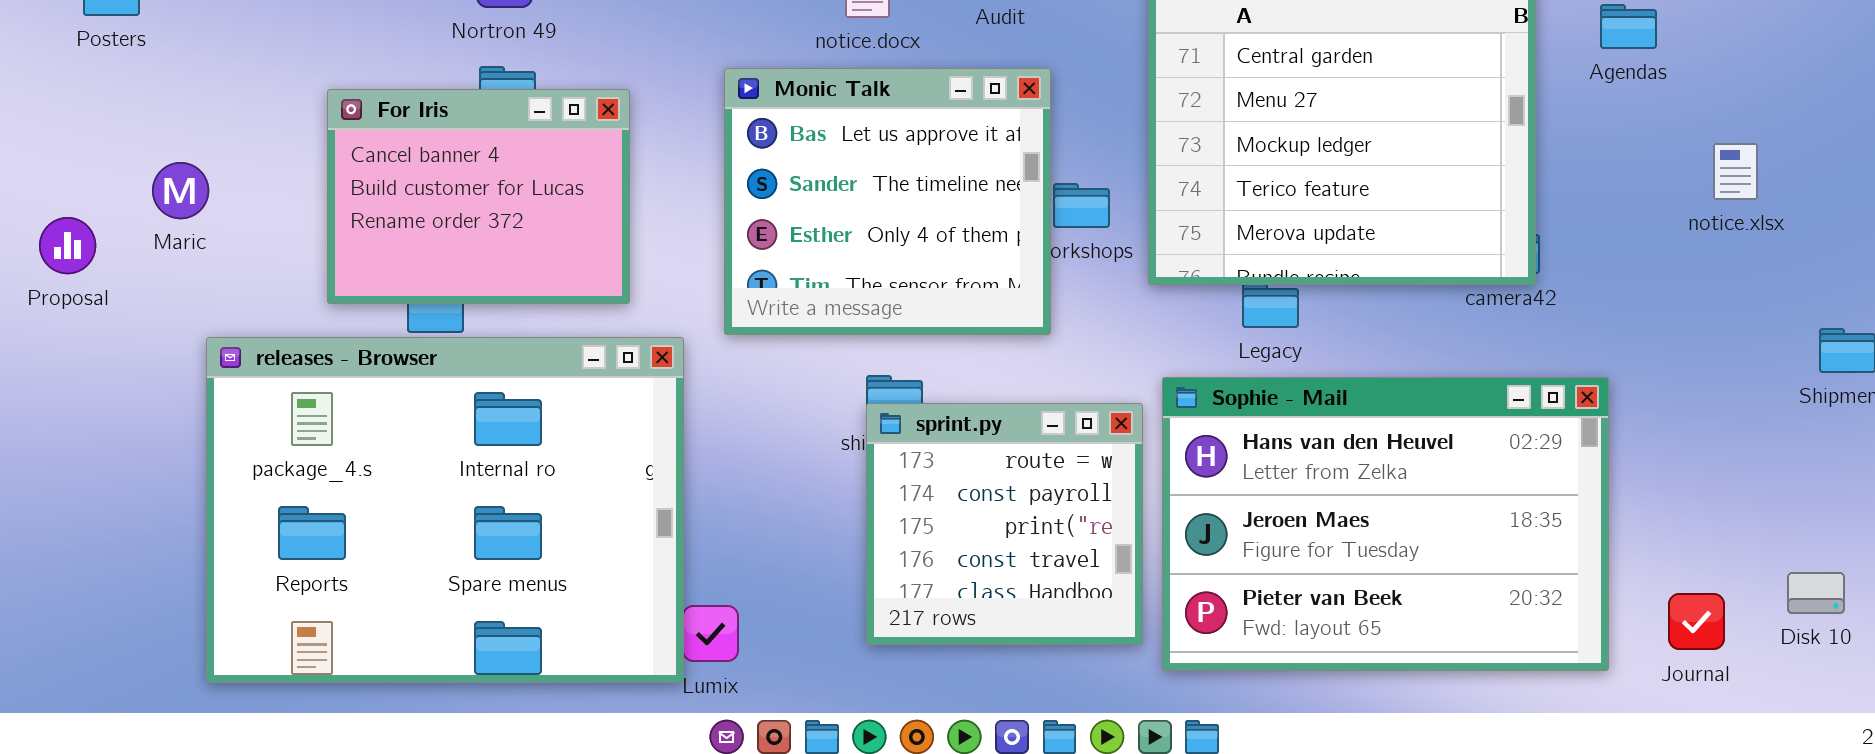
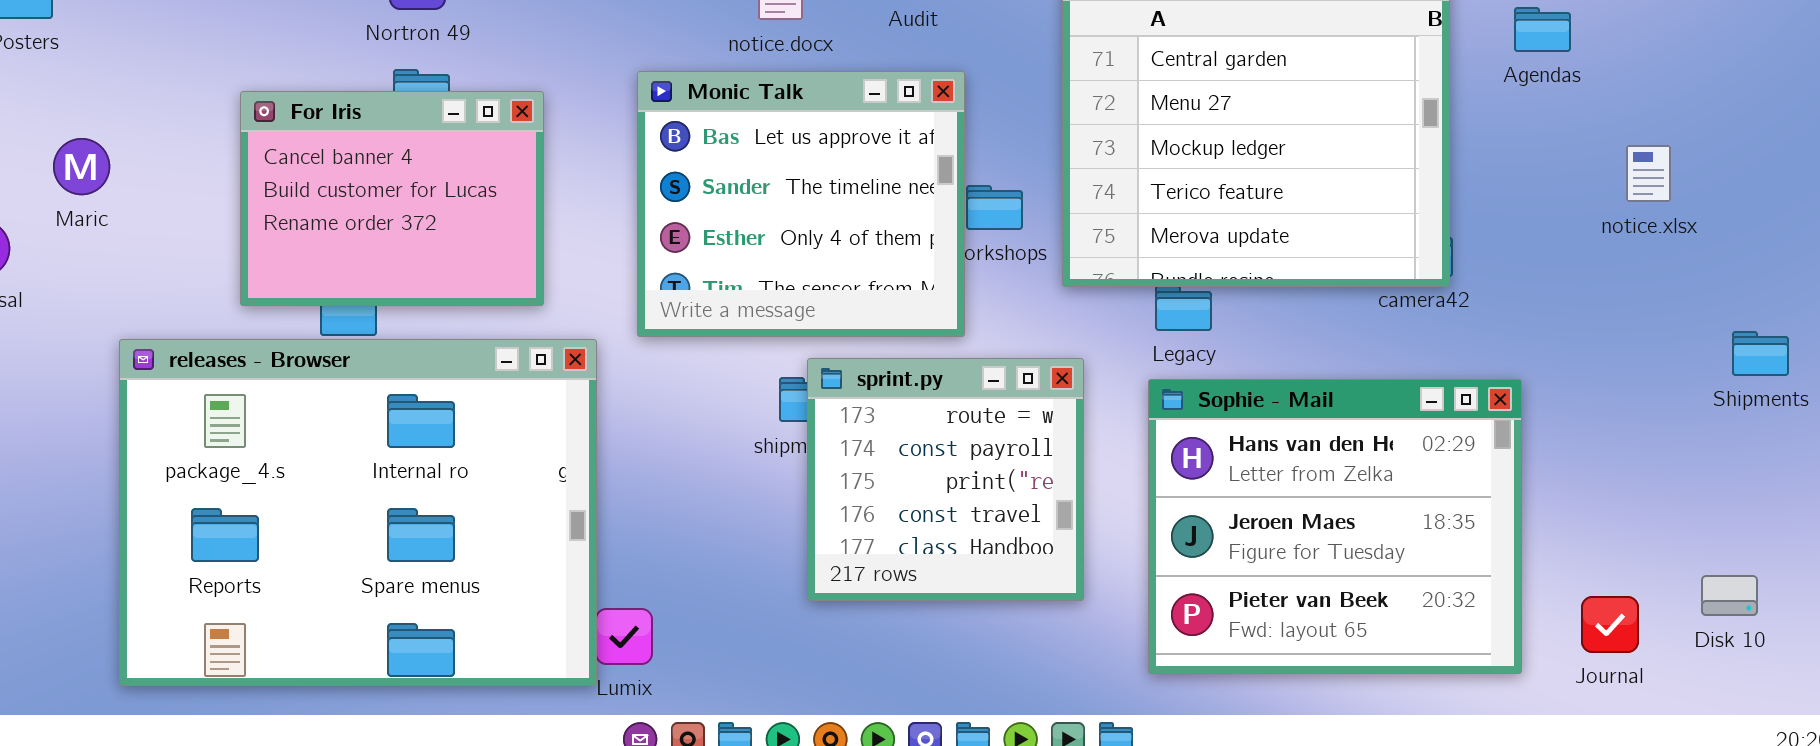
Maric: [152,162,209,219] -> [53,138,110,195], moved
Sophie - Mail: [1162,377,1609,671] -> [1148,379,1522,674], resized
sprint.py: [866,403,1143,645] -> [807,358,1084,601], moved

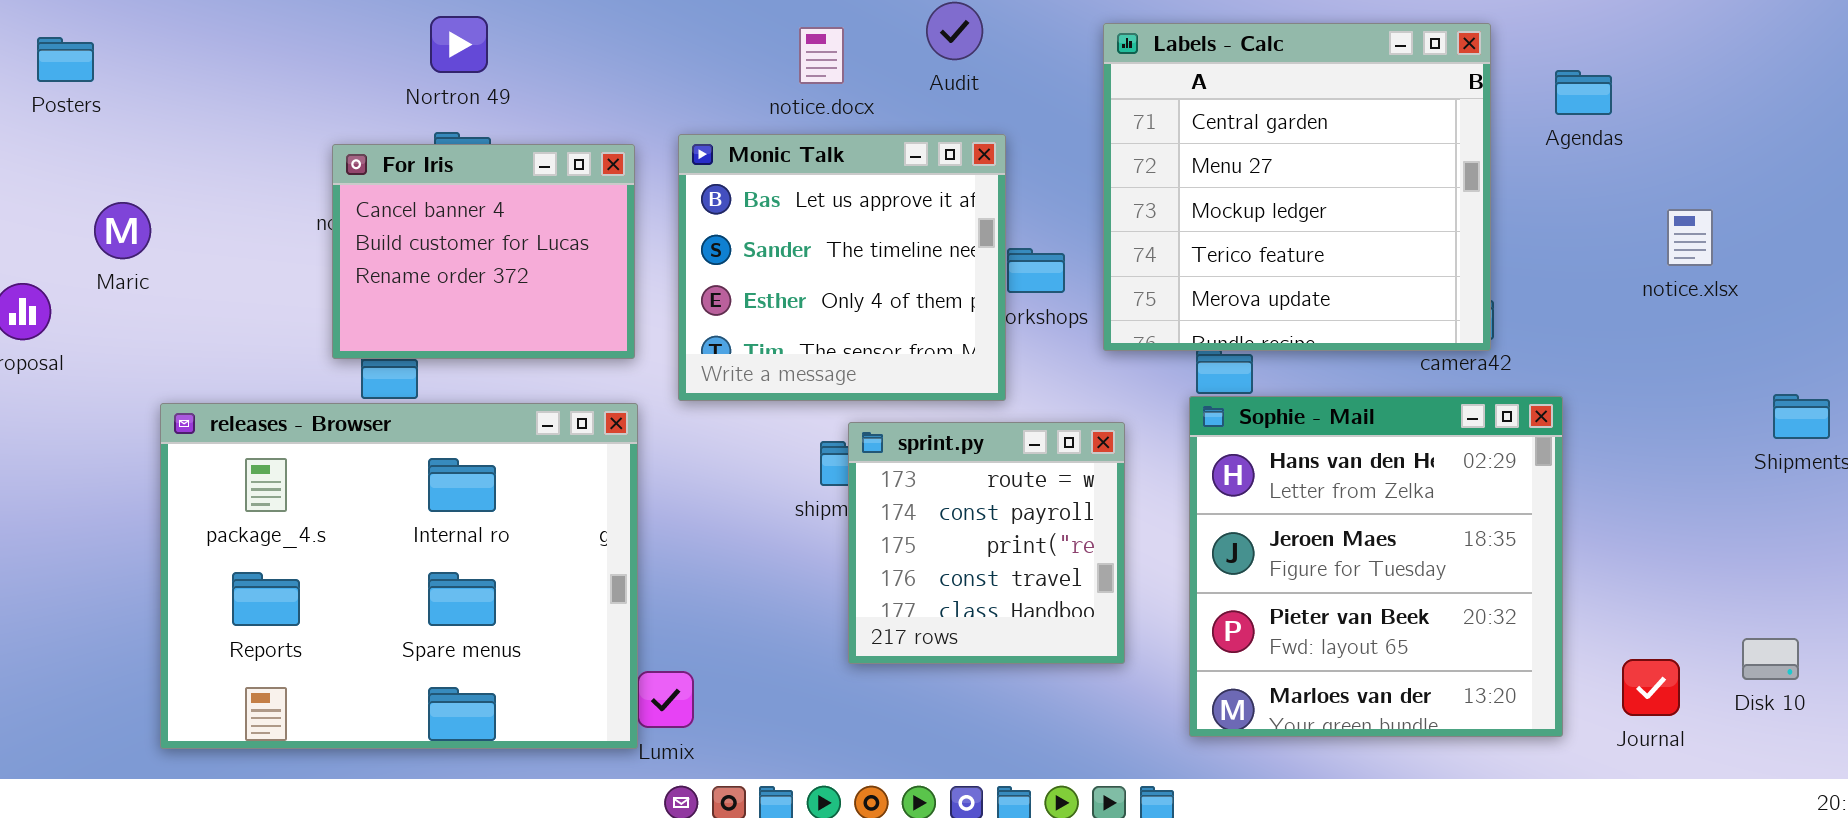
For Iris: [240,91,544,306] -> [332,144,635,359], moved
Sophie - Mail: [1148,379,1522,674] -> [1189,396,1563,737], resized

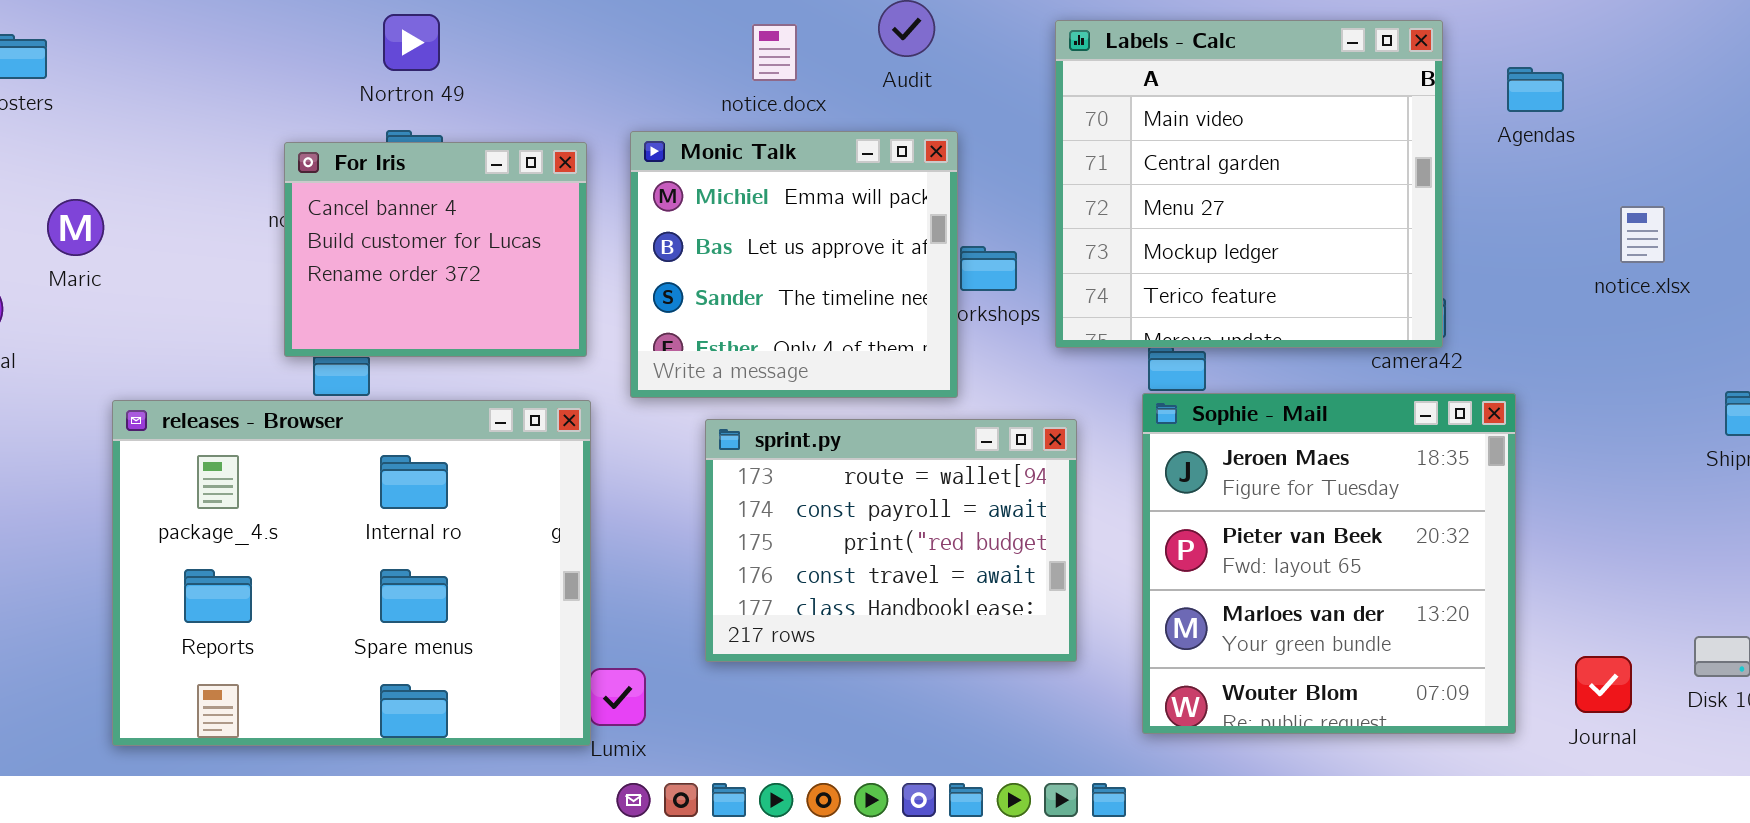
Labels - Calc: [1103,23,1491,351] -> [1055,20,1443,348], scrolled up 1 row
Monic Talk: [678,134,1006,401] -> [630,131,958,398], scrolled up 1 row
Sophie - Mail: [1189,396,1563,737] -> [1142,393,1516,734], scrolled down 1 row
sprint.py: [848,422,1125,664] -> [705,419,1077,662], resized

